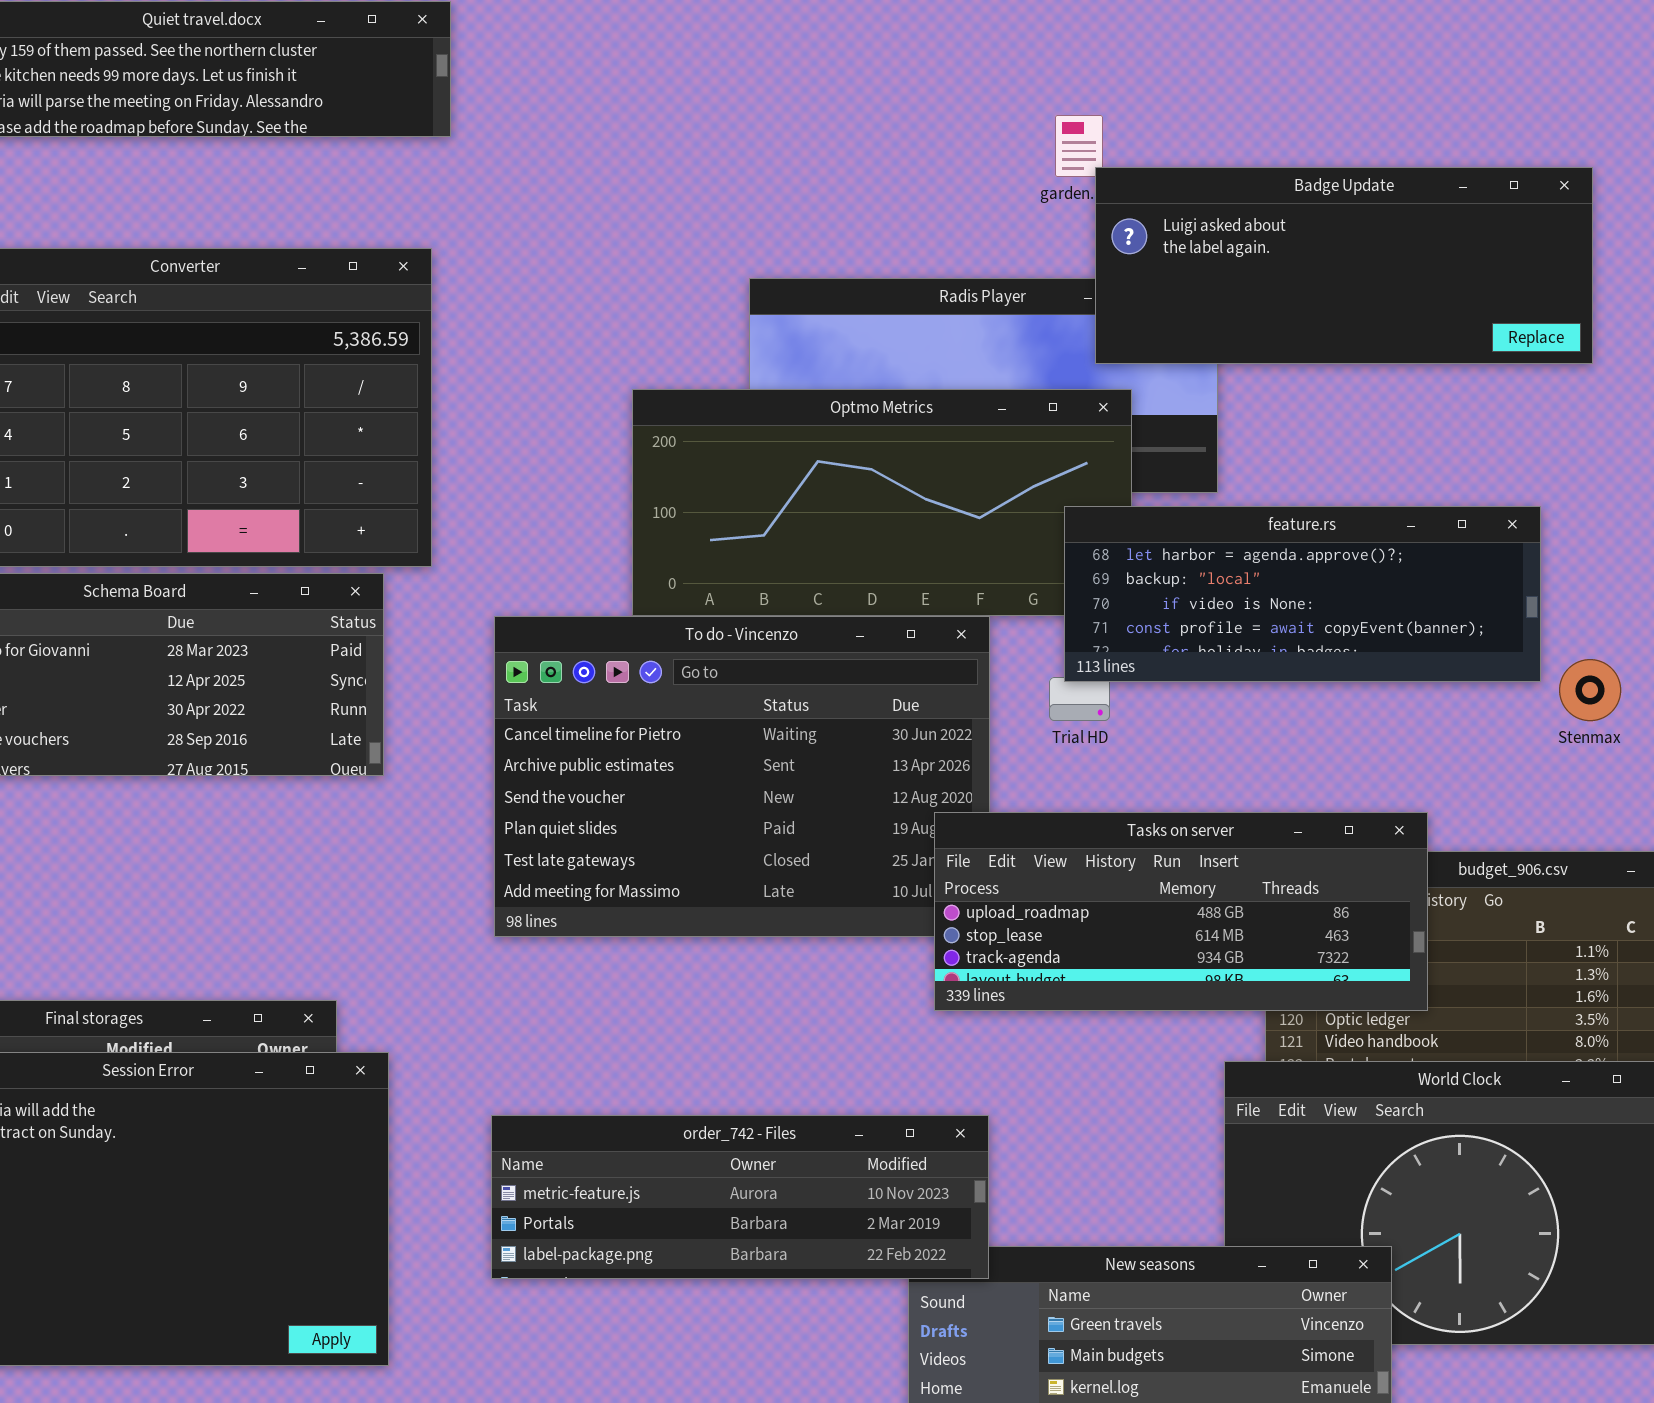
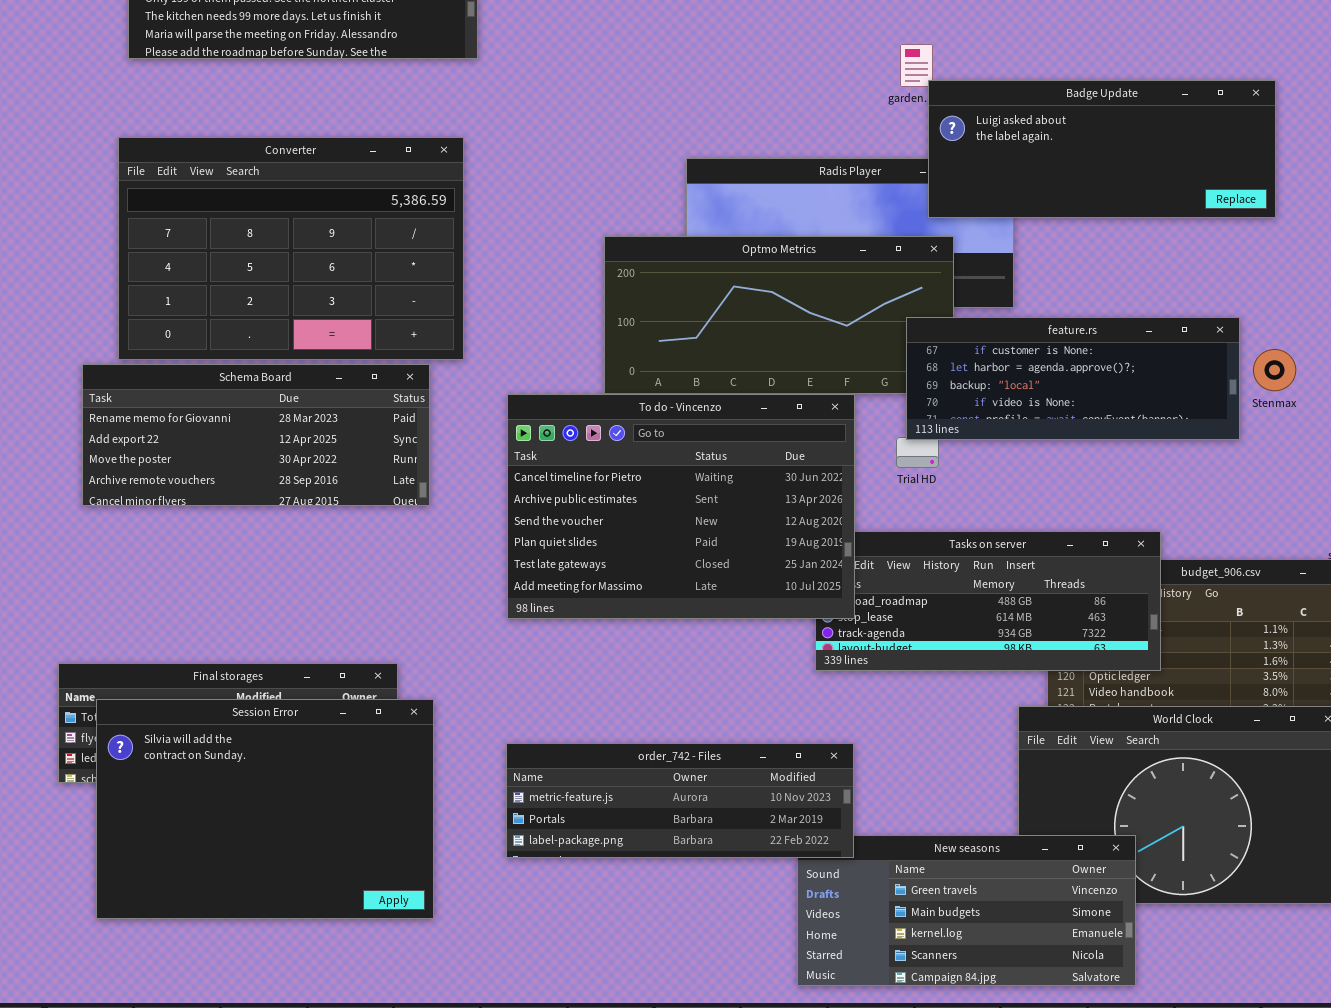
feature.rs: [1064,506,1541,682] -> [906,317,1240,440], scrolled up 1 row
To do - Vincenzo: [494,616,990,937] -> [507,394,855,619], raised
Stenmax: [1559,659,1621,721] -> [1253,349,1296,391], moved

